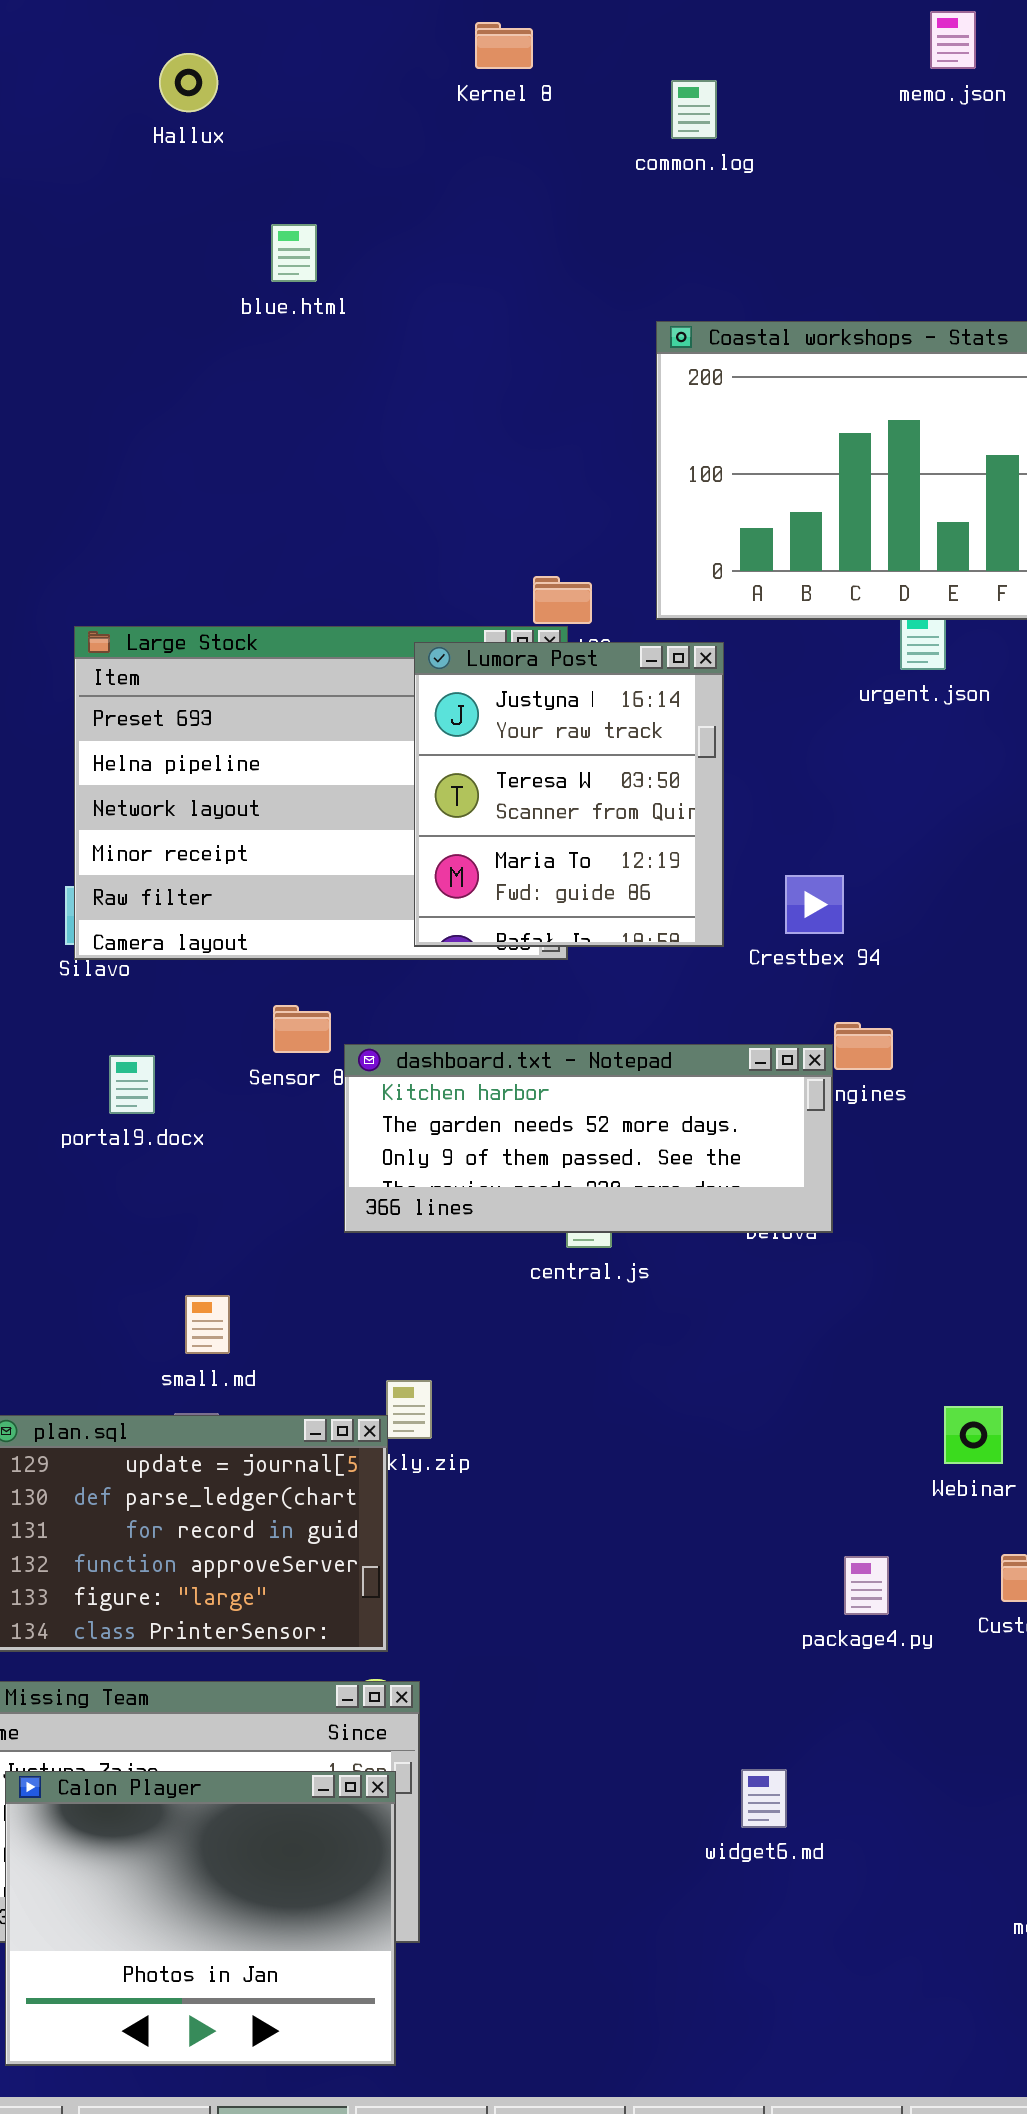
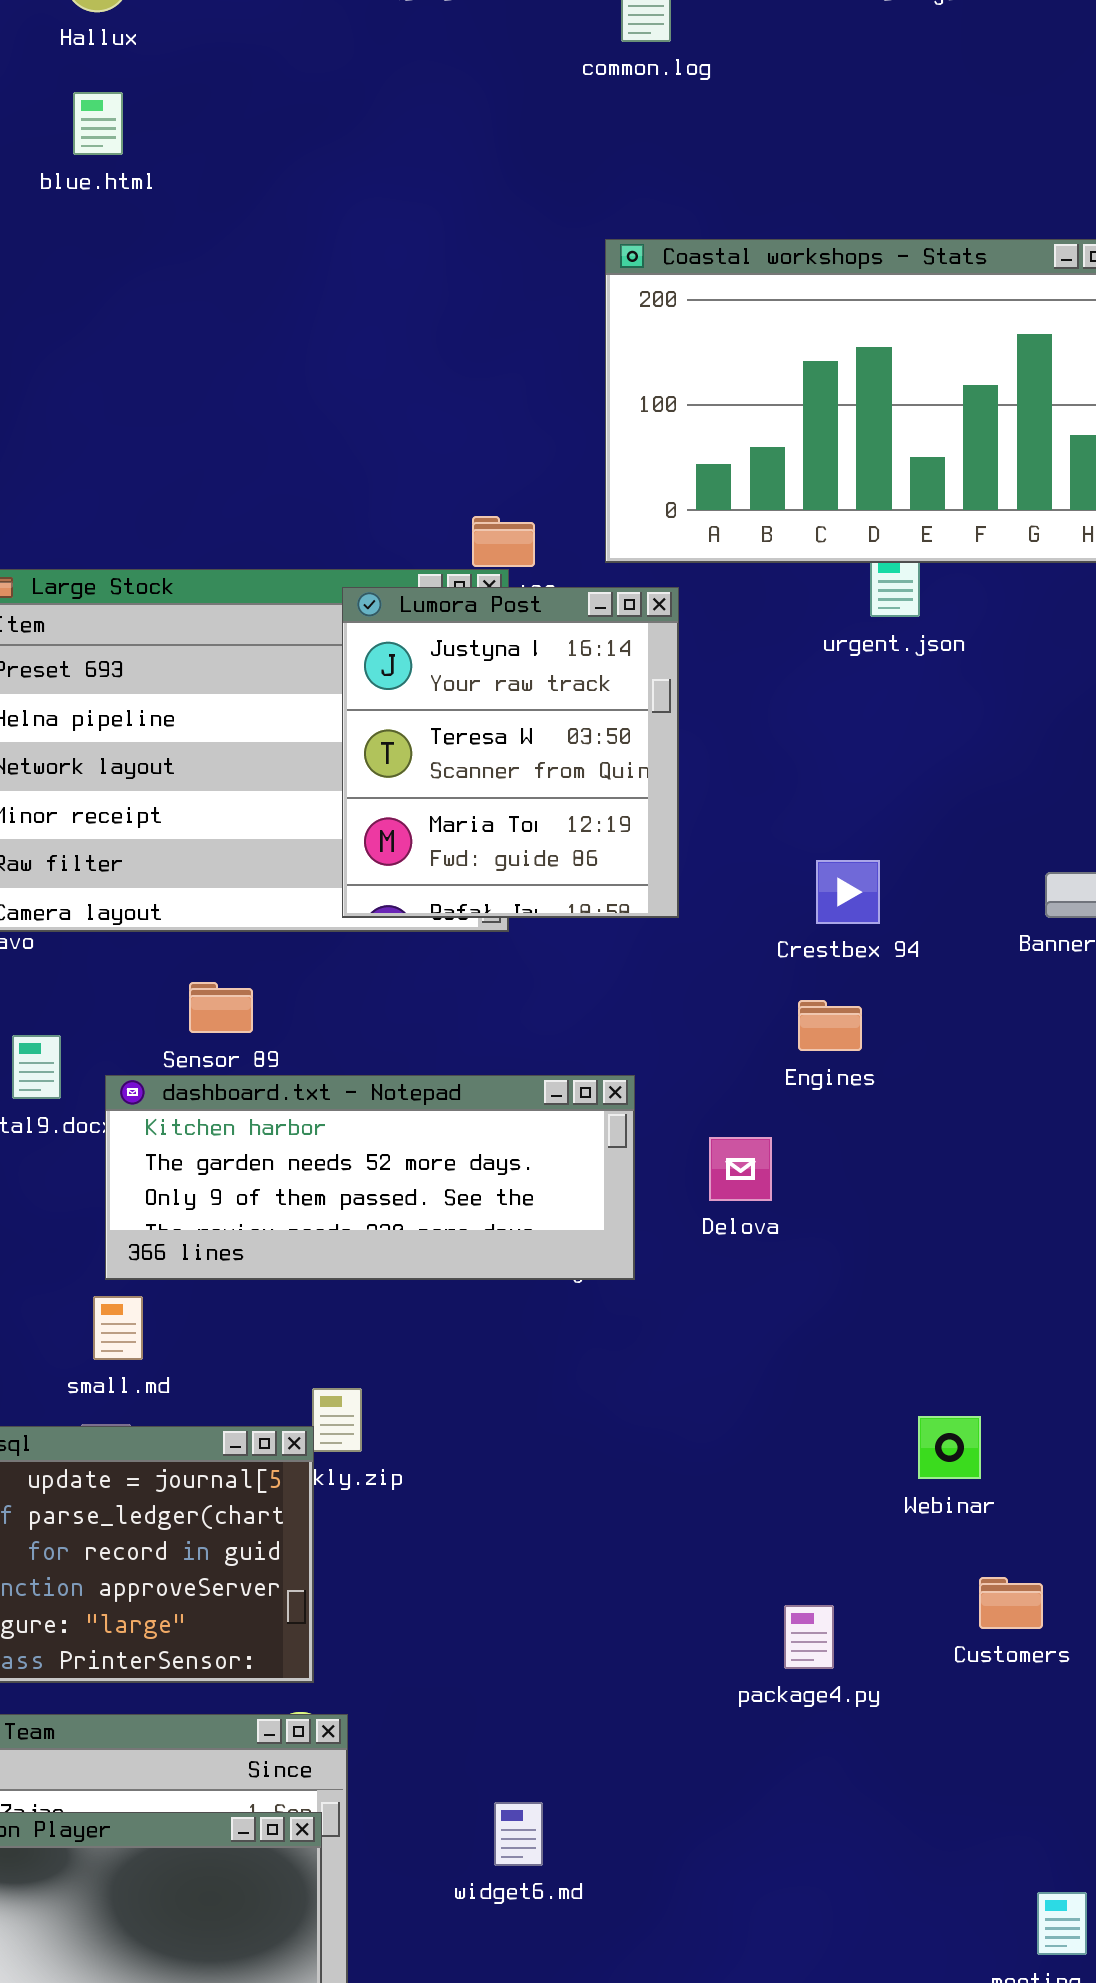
blue.html: [271,224,317,282] -> [73,92,123,155], moved
Crestbex 94: [785,875,844,934] -> [816,860,880,924], moved
dashboard.txt - Notepad: [344,1044,833,1233] -> [105,1075,635,1280], moved
package4.py: [844,1556,889,1615] -> [784,1605,834,1669], moved
widget6.md: [741,1769,787,1828] -> [494,1802,543,1866], moved

